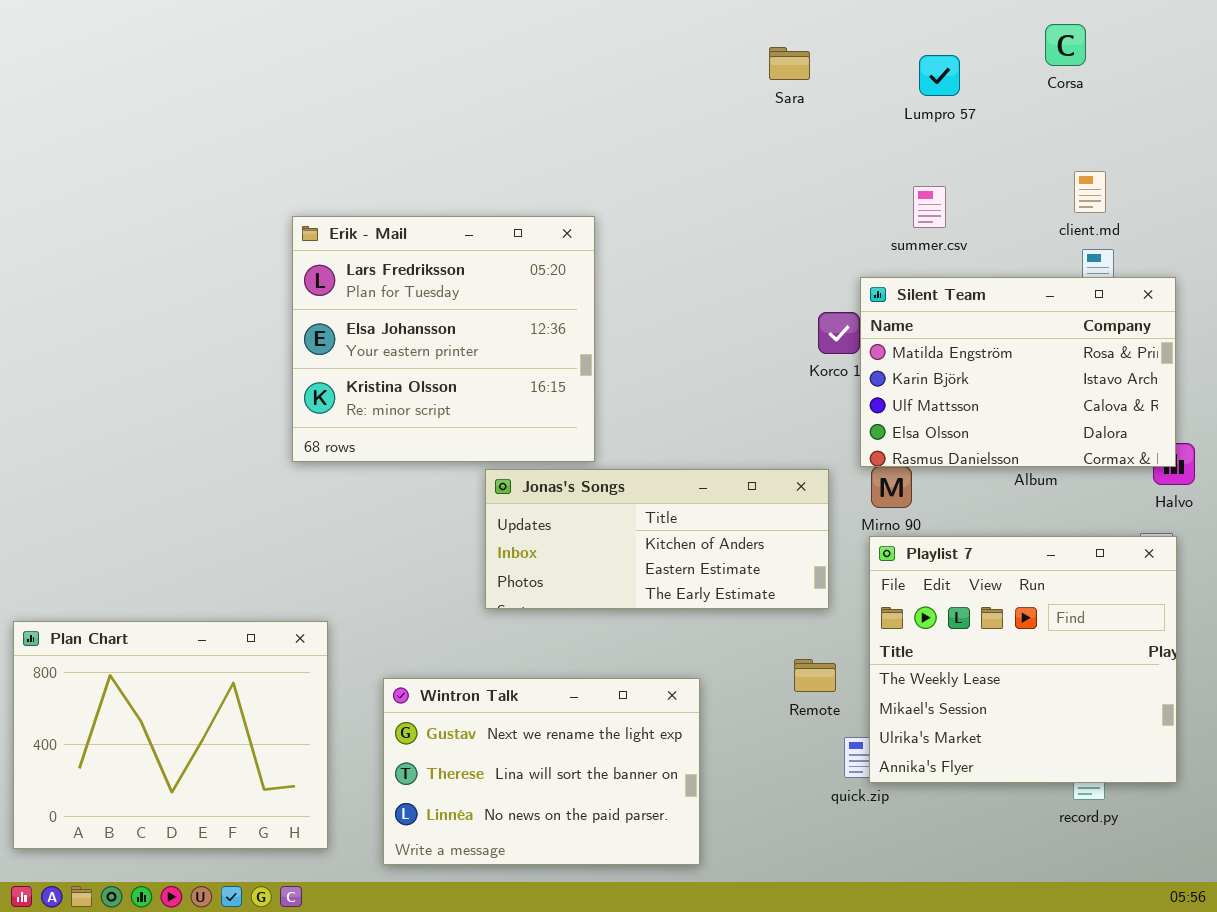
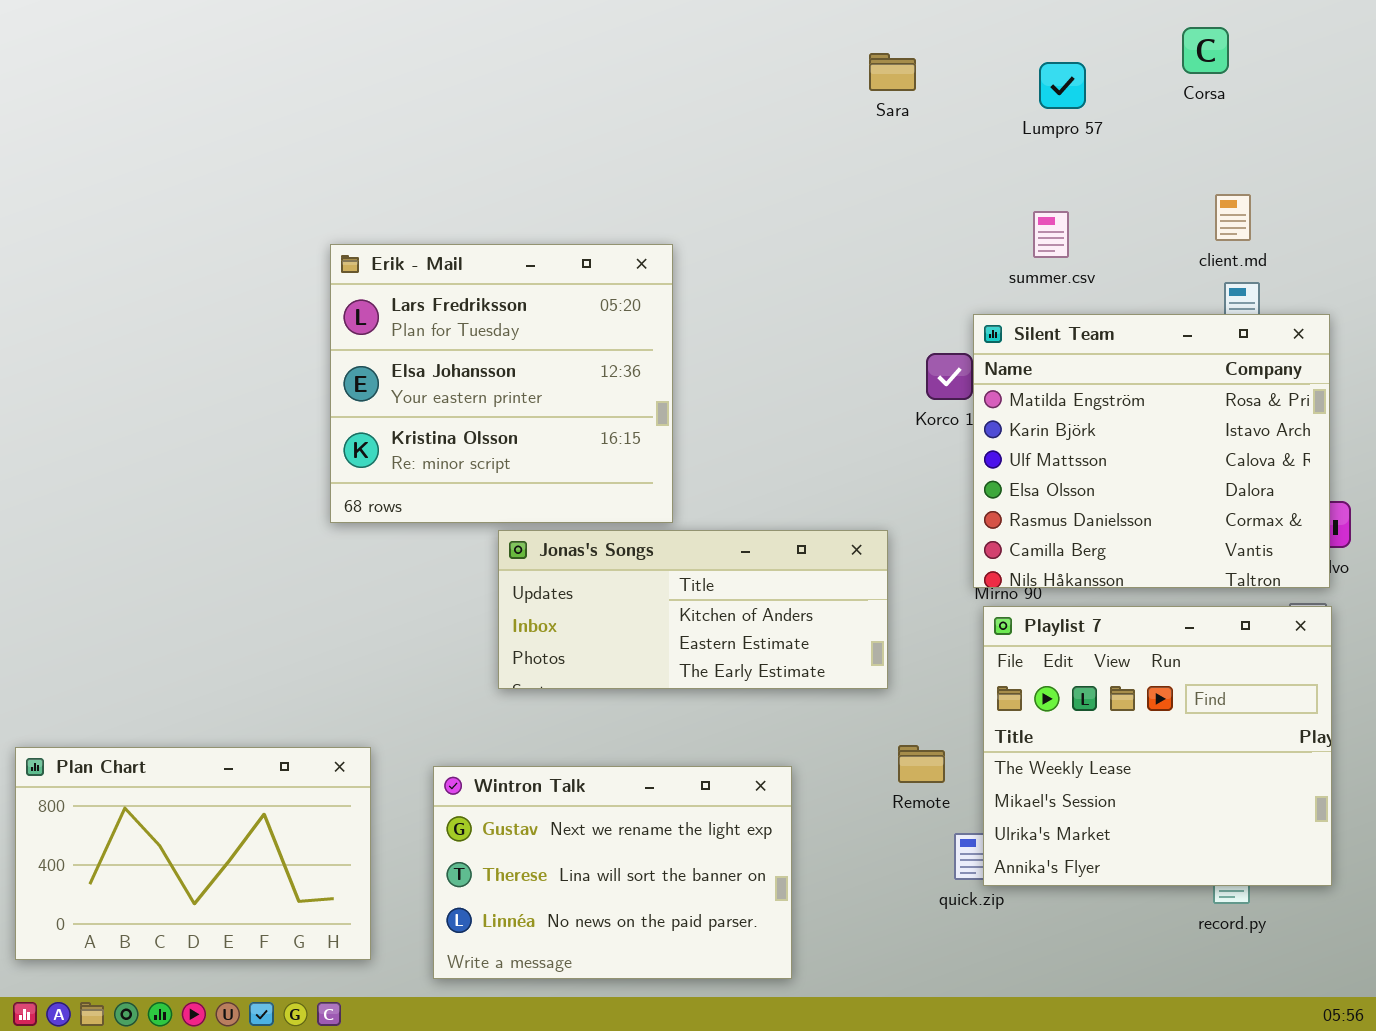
Silent Team: [860,277,1176,467] -> [973,314,1330,588], resized
Jonas's Songs: [485,469,829,609] -> [498,530,888,689], moved
Plan Chart: [13,621,328,849] -> [15,747,371,960], resized

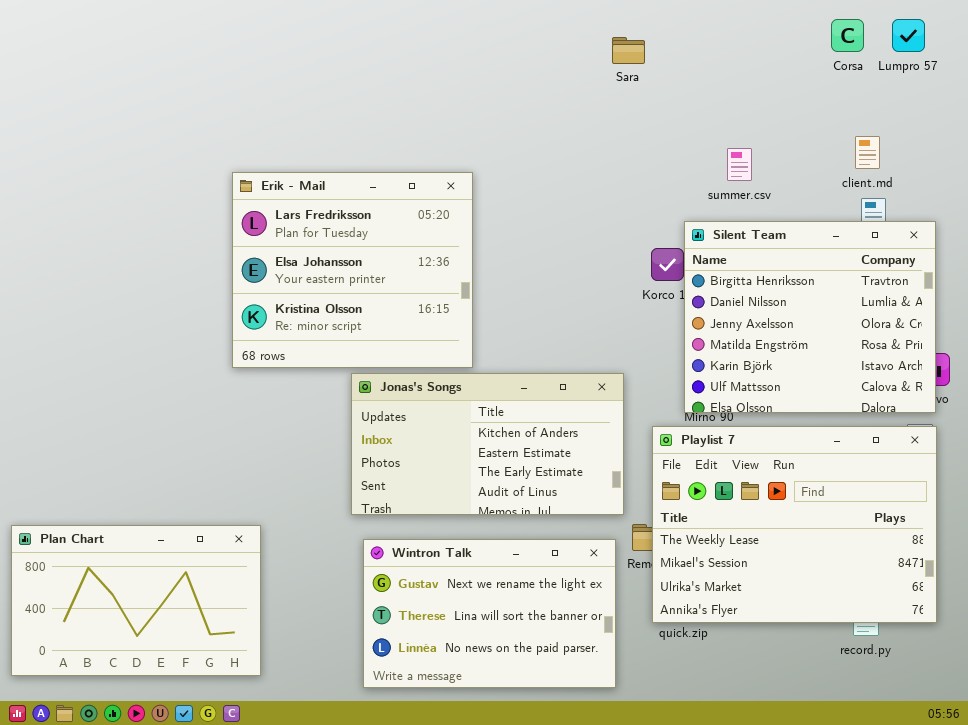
Lumpro 57: [1039,62,1086,109] -> [892,19,925,52], moved
Silent Team: [973,314,1330,588] -> [684,221,936,413], scrolled up 3 rows
Jonas's Songs: [498,530,888,689] -> [351,373,624,515], resized
Playlist 7: [983,606,1332,886] -> [652,426,937,623], resized
Wintron Talk: [433,766,792,979] -> [363,539,616,688], moved

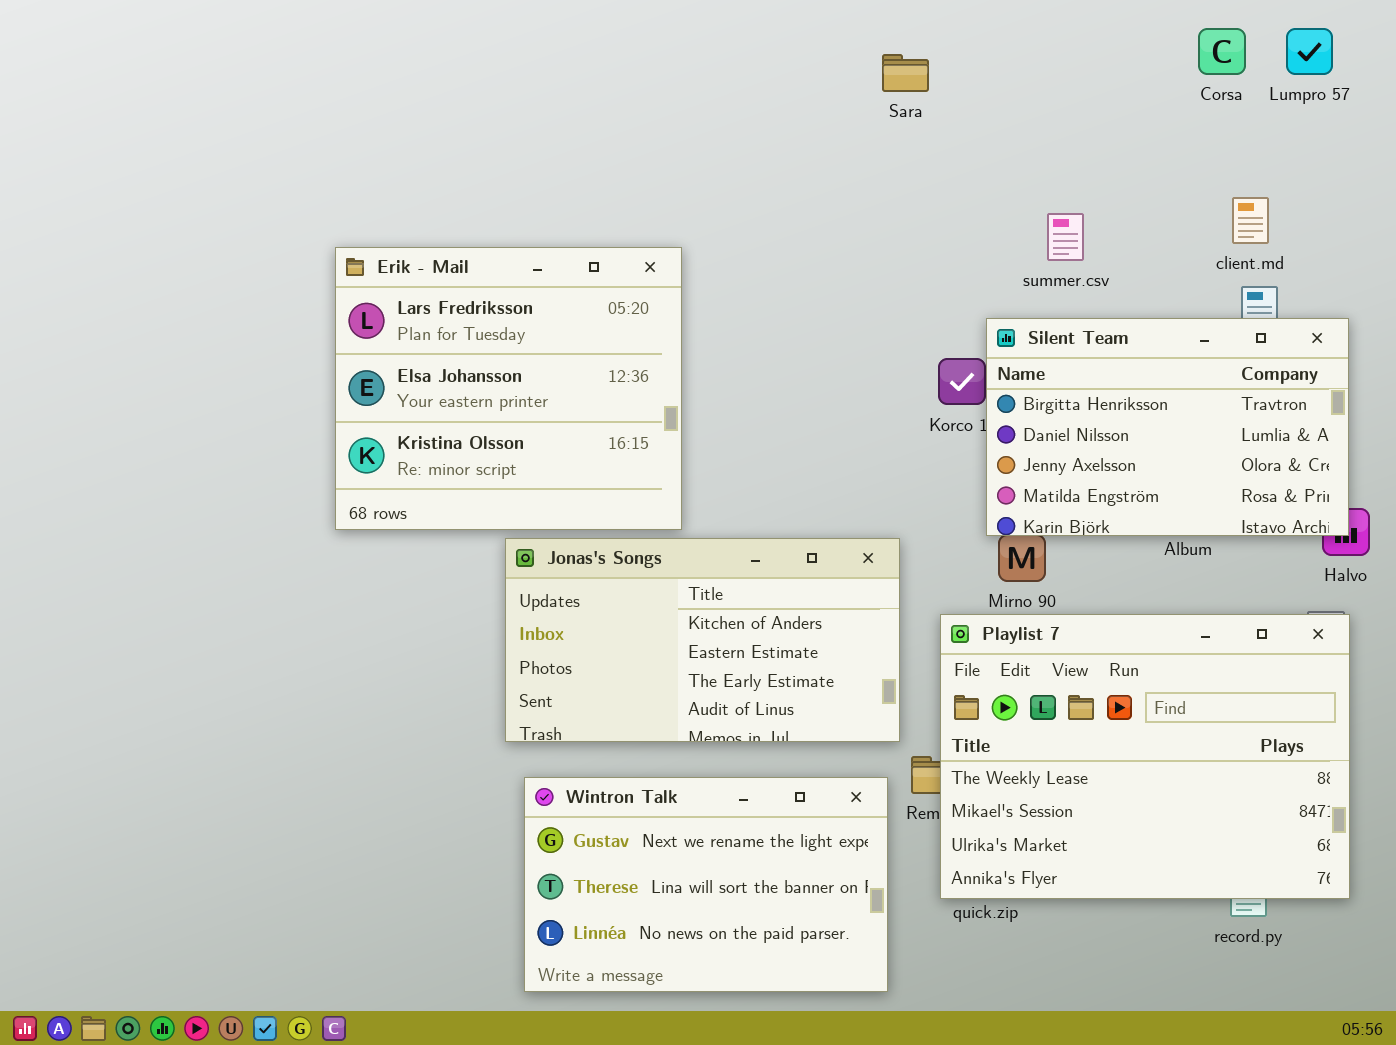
Silent Team: [684,221,936,413] -> [986,318,1349,536], resized
Plan Chart: [11,525,261,676] -> none, closed

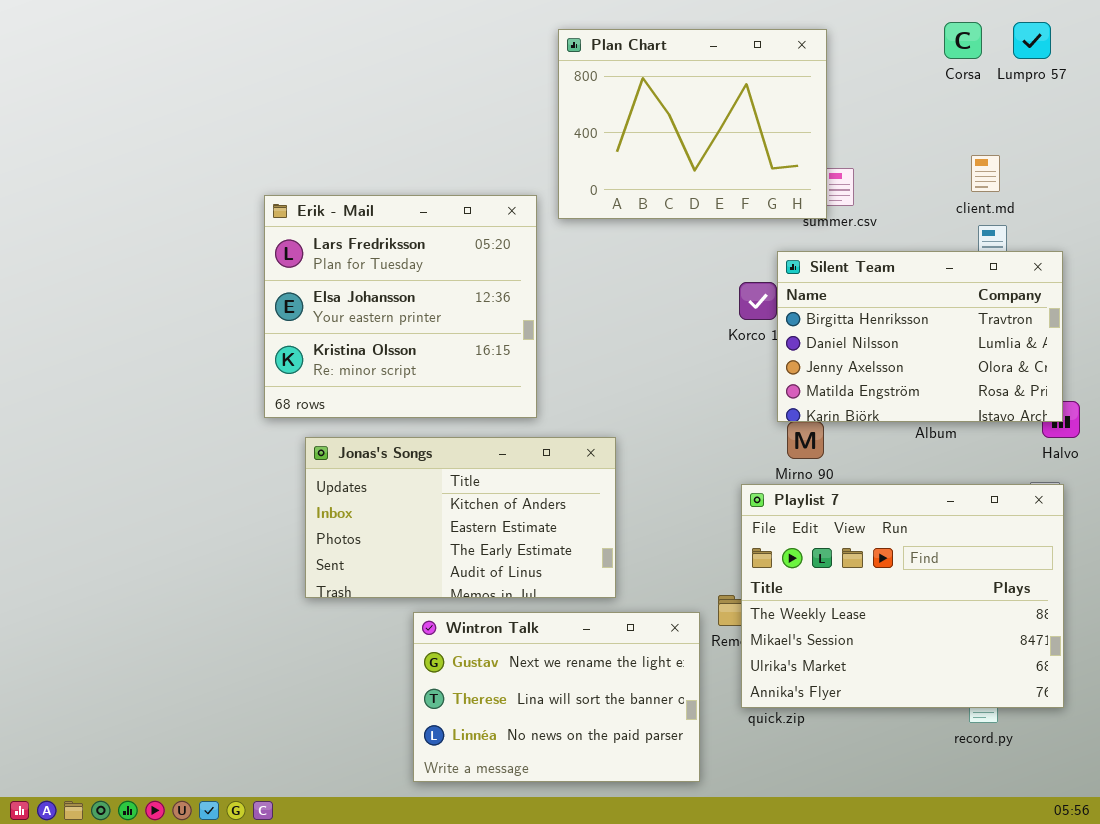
Plan Chart: none -> [558,29,827,219], opened
Jonas's Songs: [505,538,900,742] -> [305,437,616,598], moved

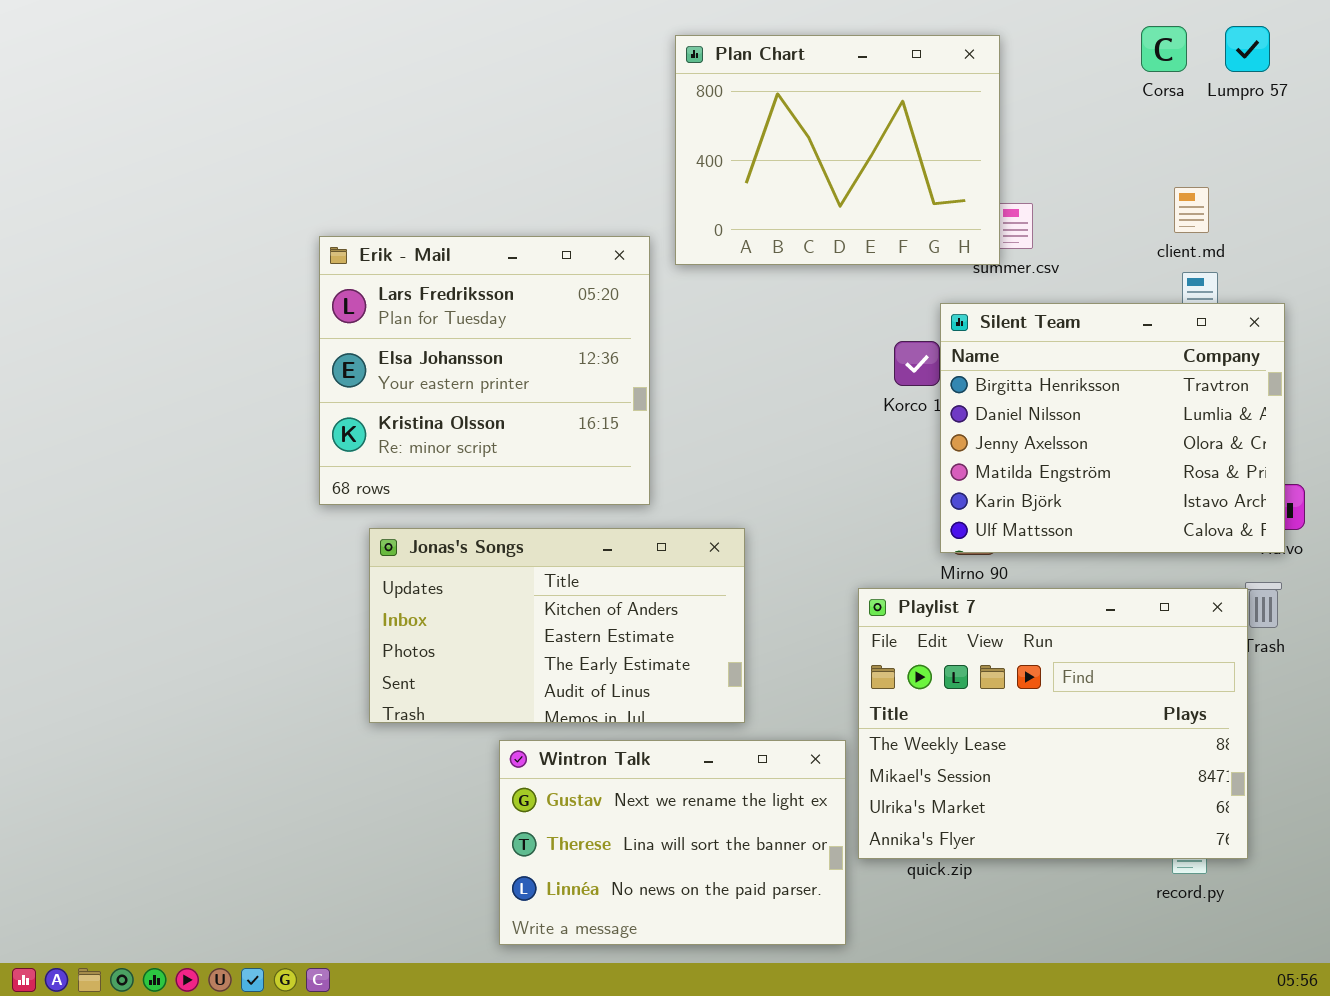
Silent Team: [777,251,1063,422] -> [940,303,1285,553], resized
Playlist 7: [741,484,1064,708] -> [858,588,1248,859], moved

